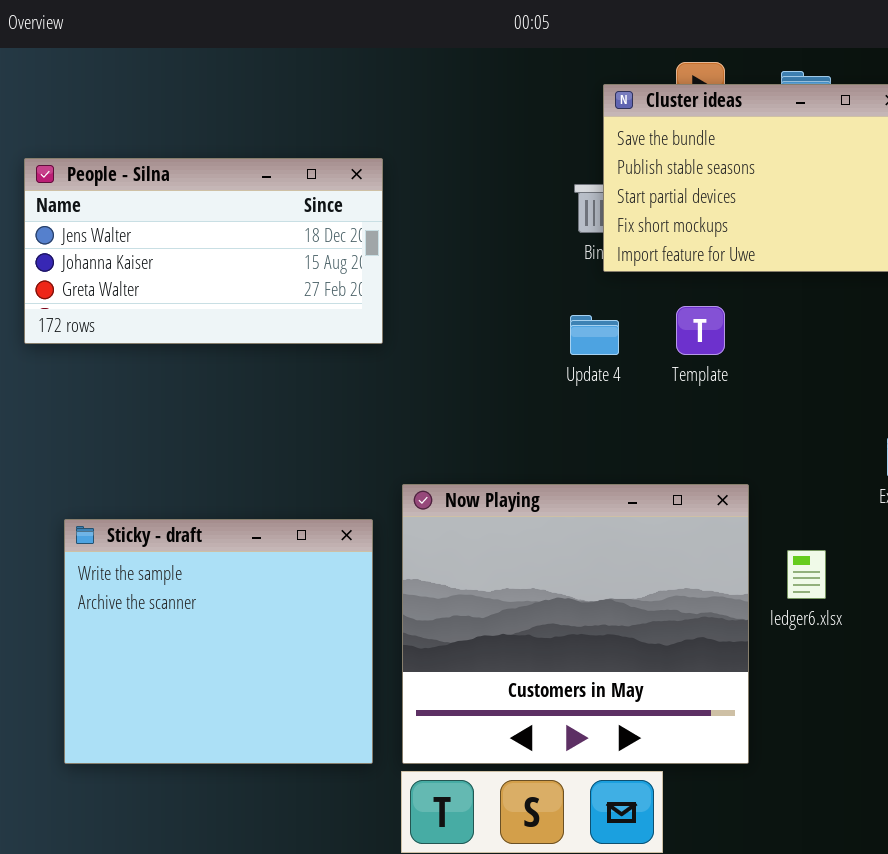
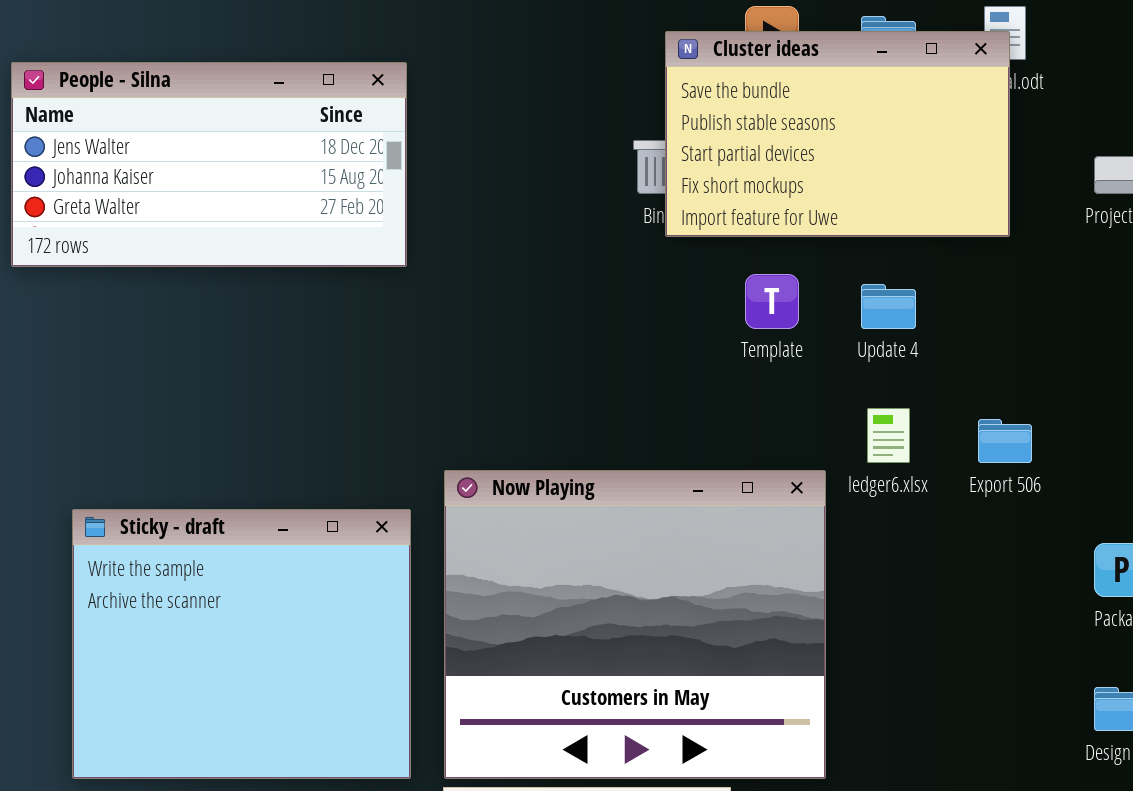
People - Silna: [24,158,383,344] -> [11,62,407,267], moved
Update 4: [570,315,619,355] -> [861,284,916,329], moved
ledger6.xlsx: [787,550,826,599] -> [867,408,910,463], moved

